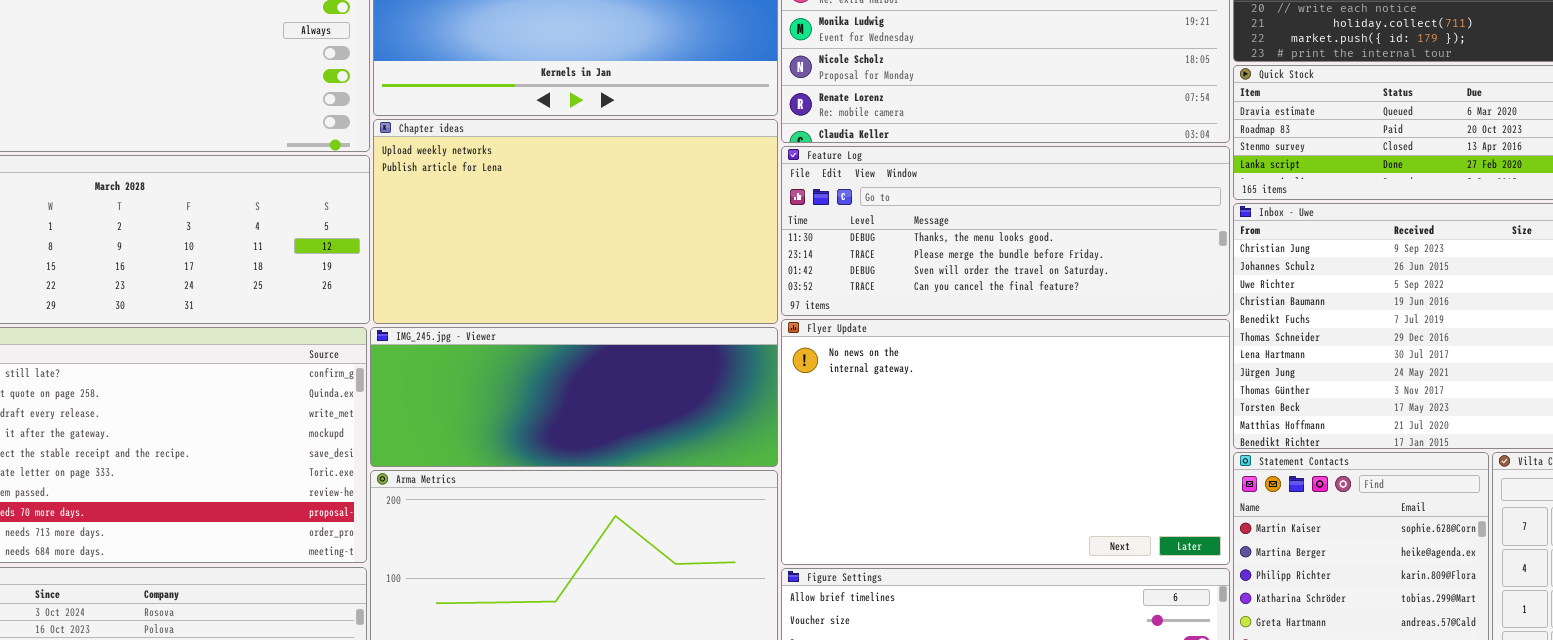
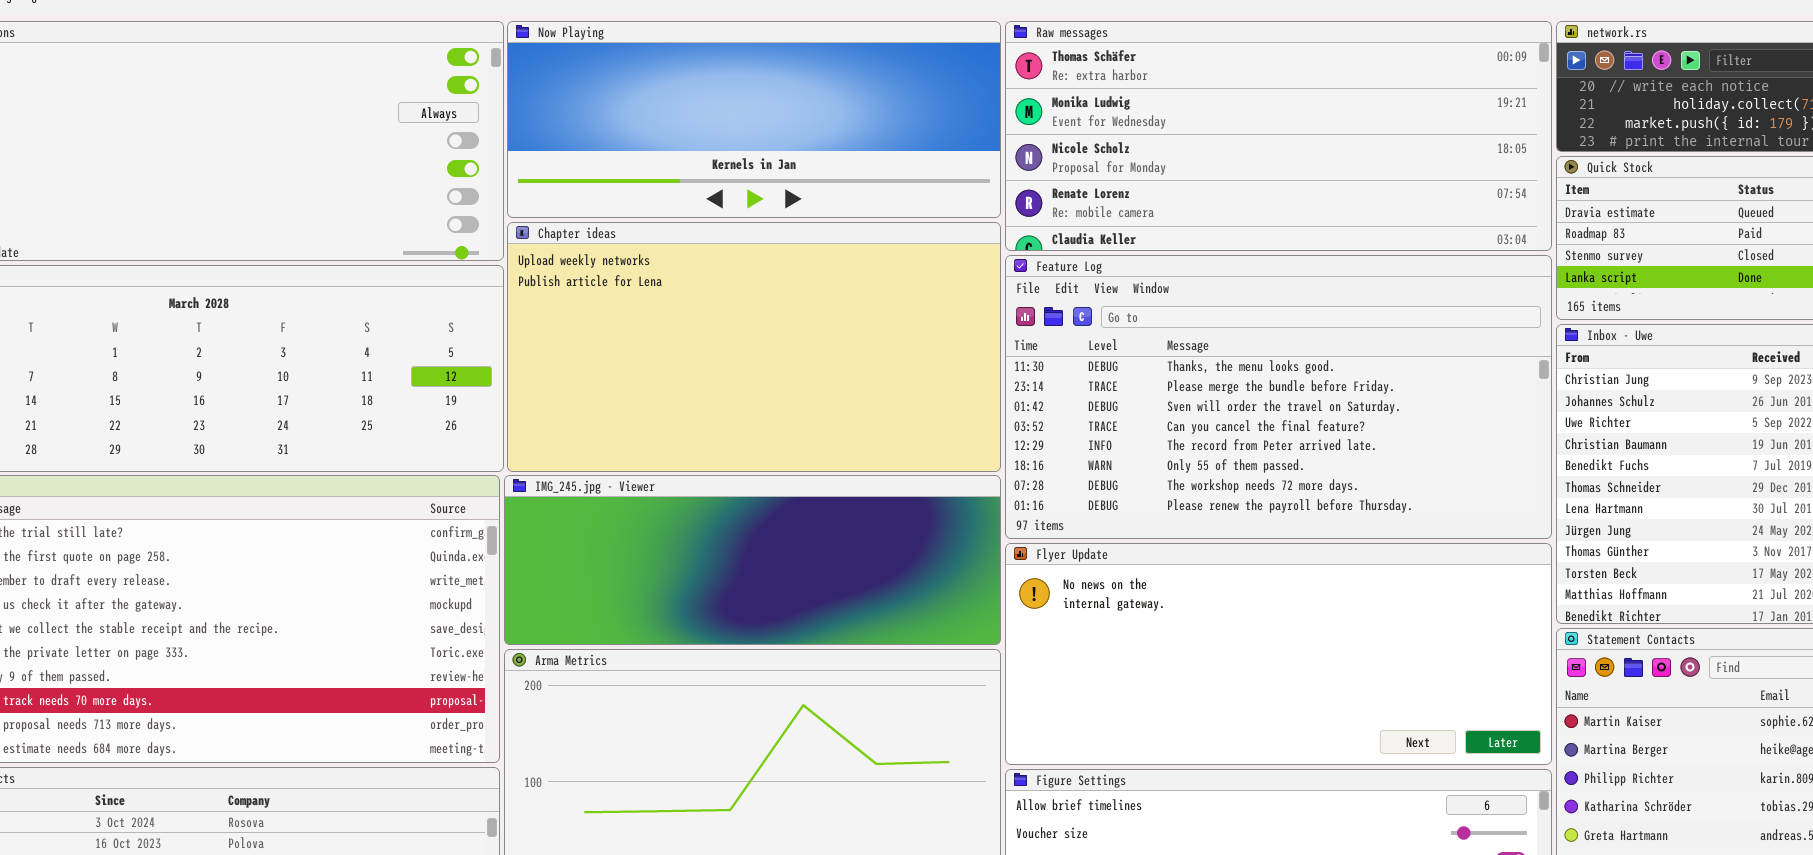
Feature Log: [781,146,1230,316] -> [1005,255,1552,539], resized
Flyer Update: [781,319,1230,565] -> [1005,543,1552,765], resized

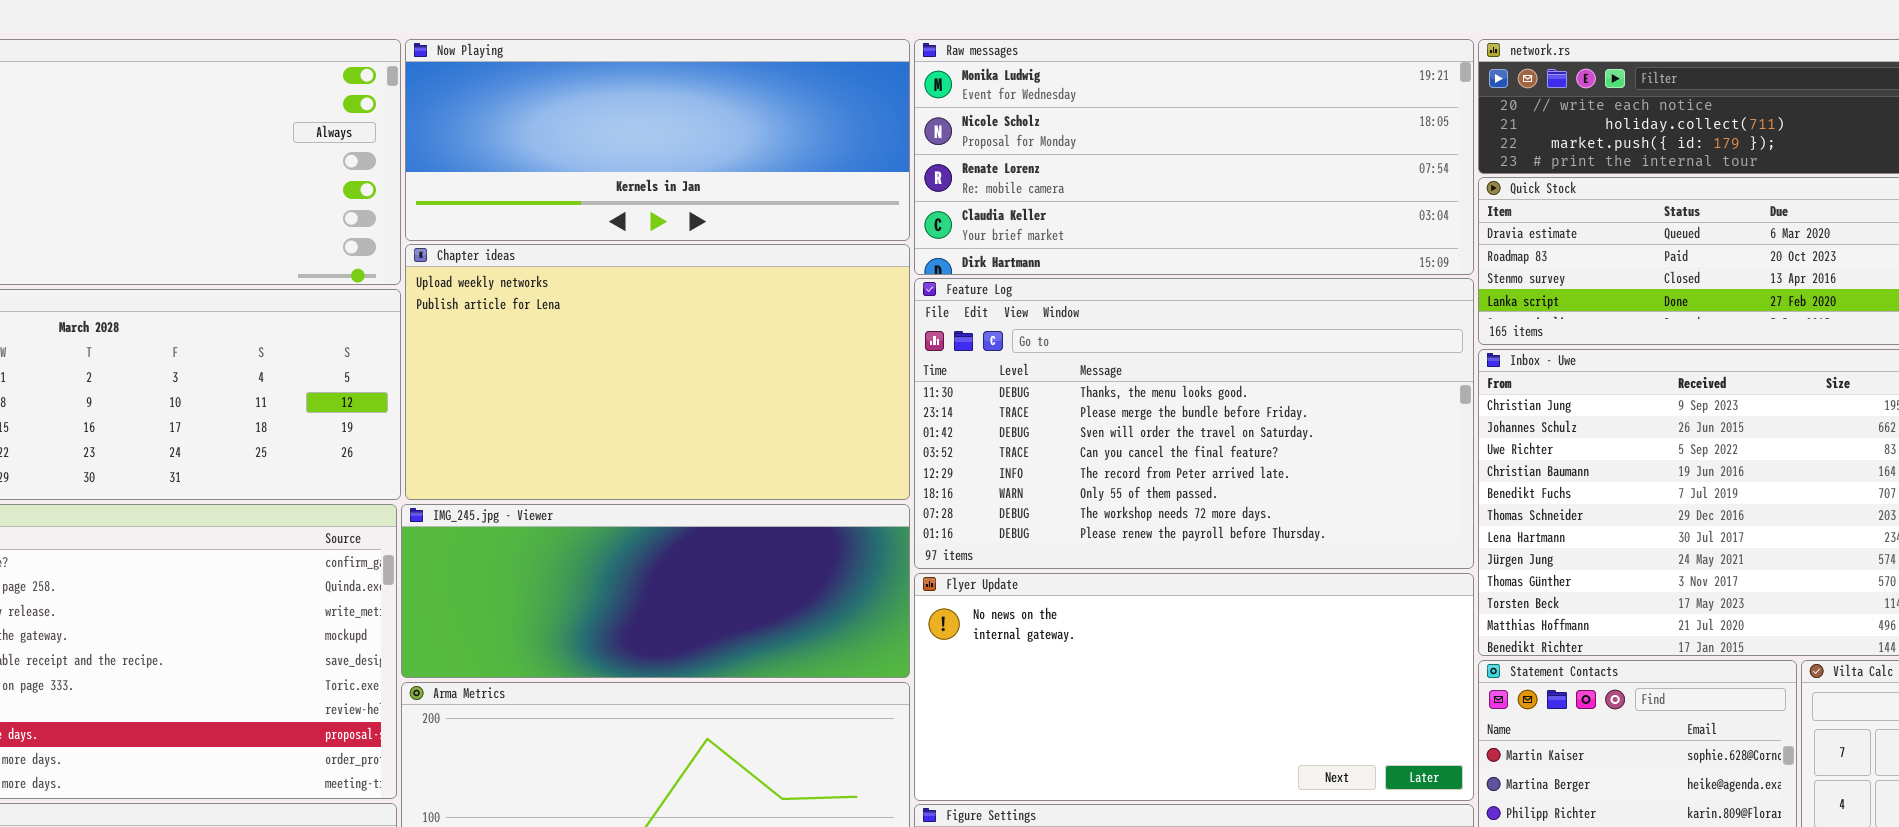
Raw messages: [1005,21,1552,251] -> [914,39,1474,275], scrolled down 1 row

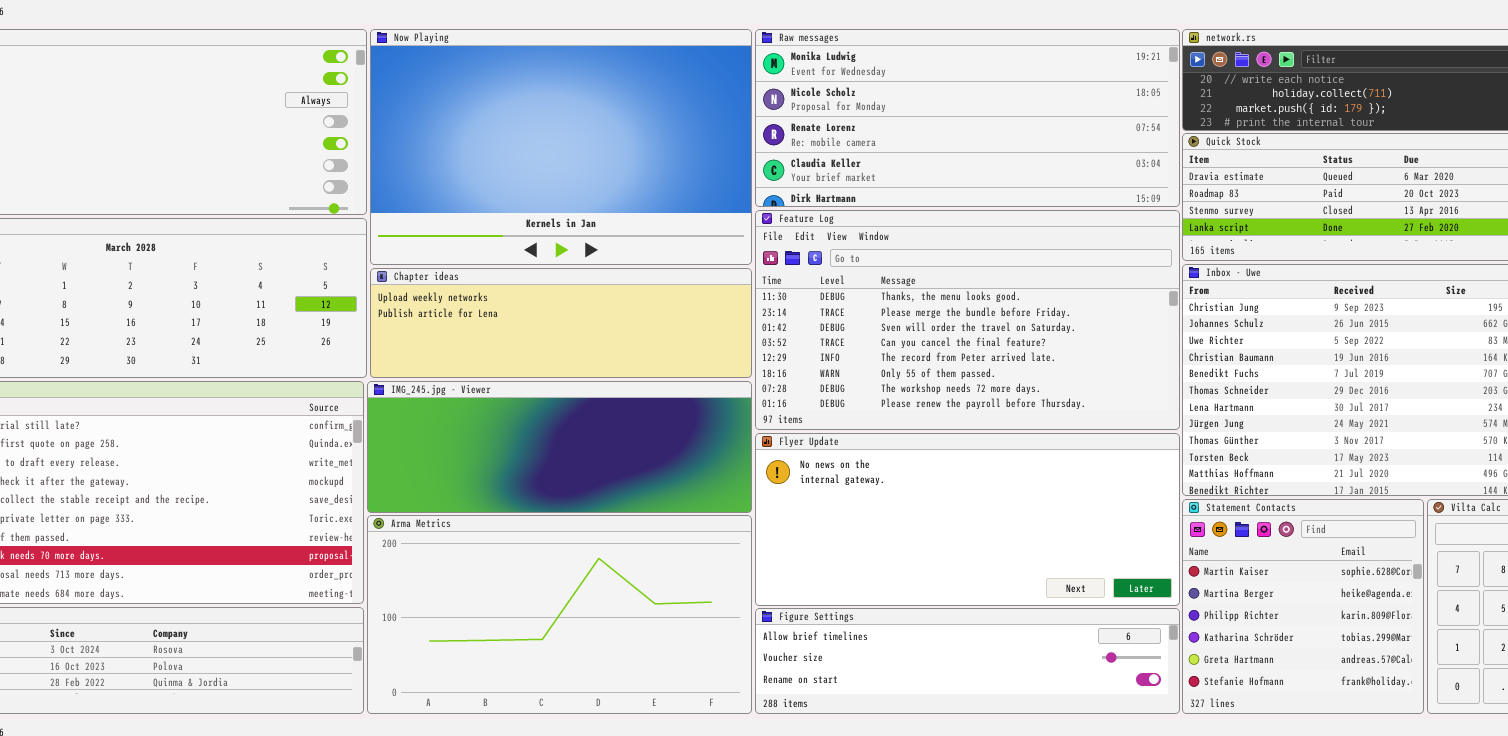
Now Playing: [405,39,910,241] -> [370,29,752,265], resized
Chapter ideas: [405,244,910,500] -> [370,268,752,378], resized

